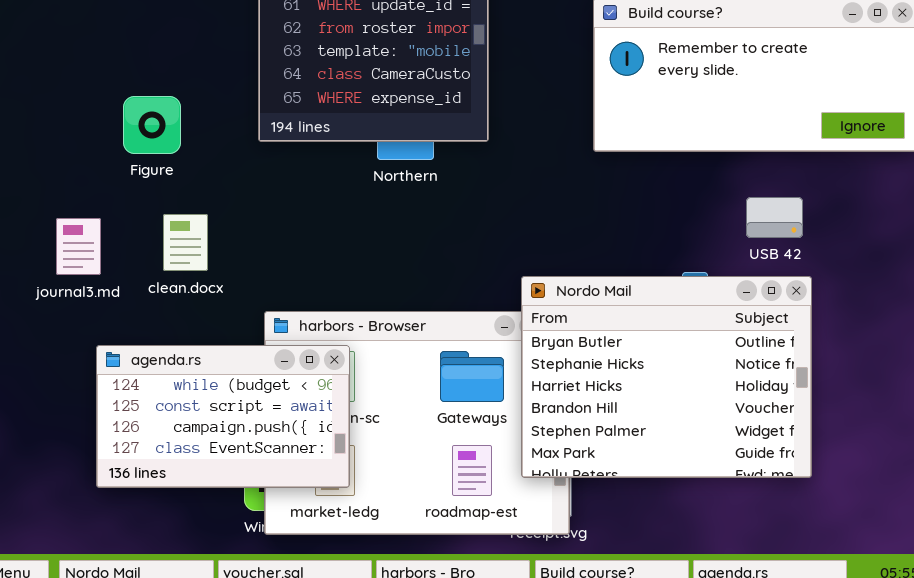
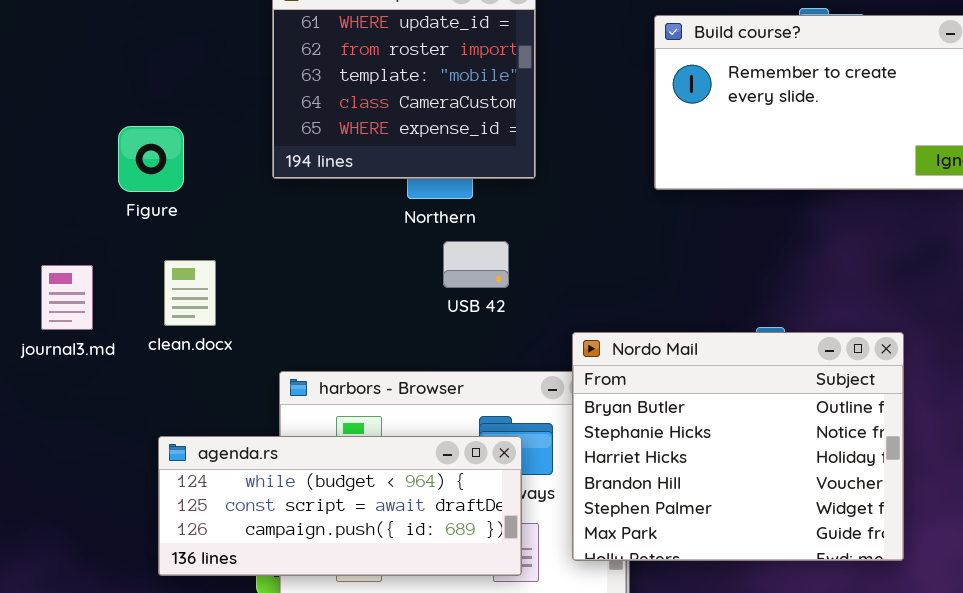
USB 42: [746,197,803,238] -> [443,241,509,288], moved
agenda.rs: [96,345,350,488] -> [158,436,522,576], moved, resized

